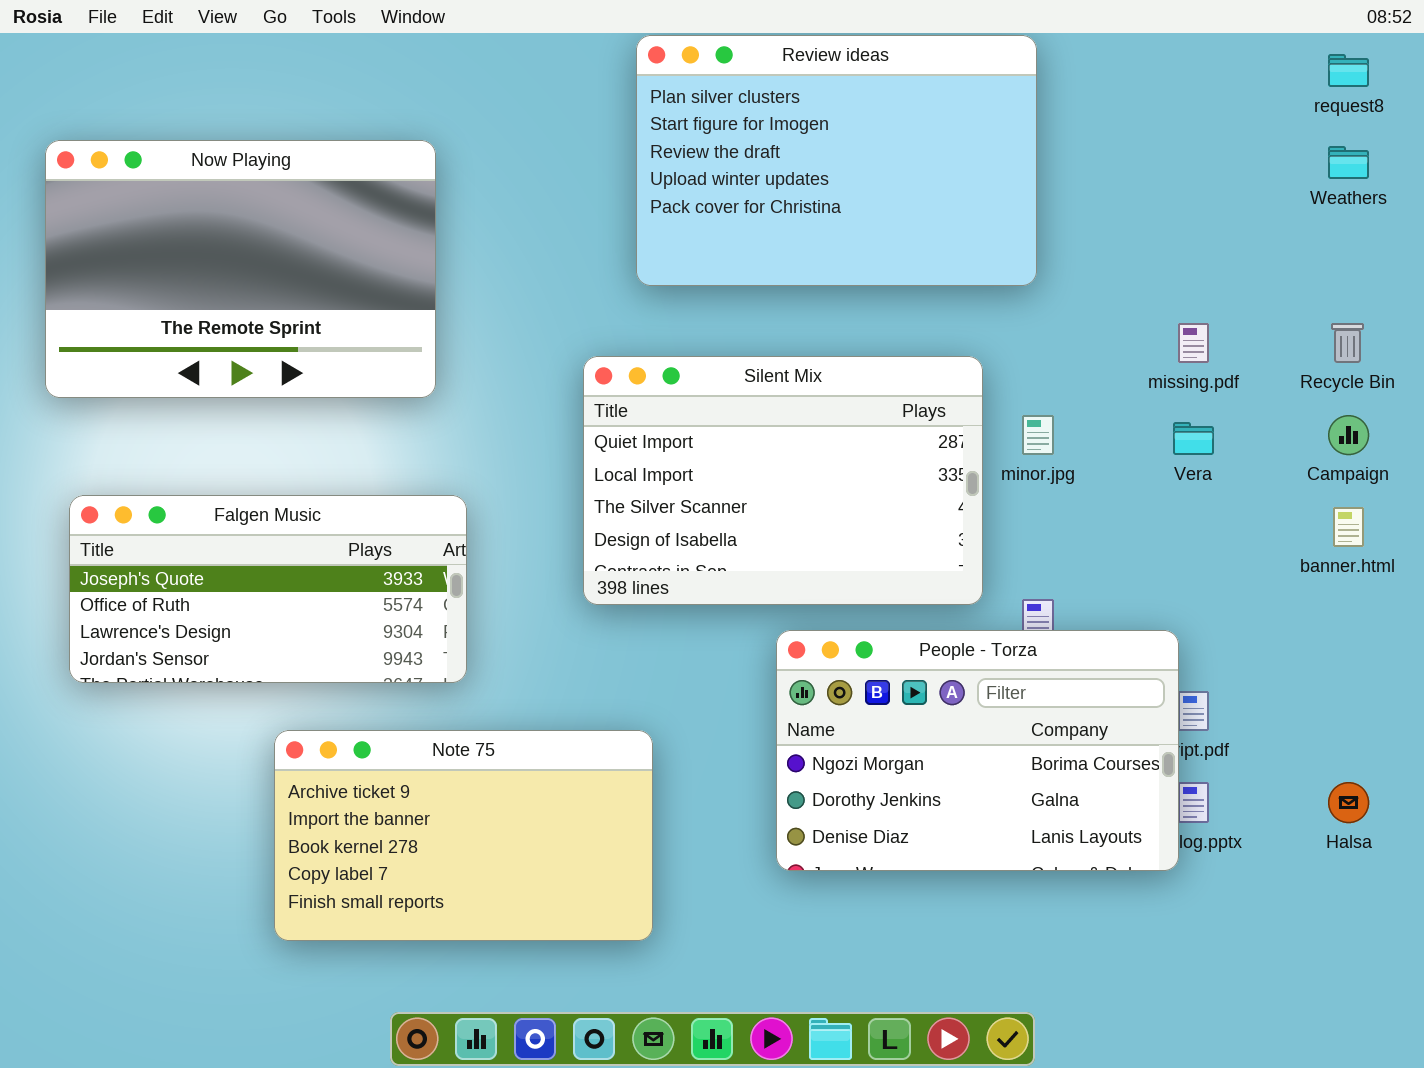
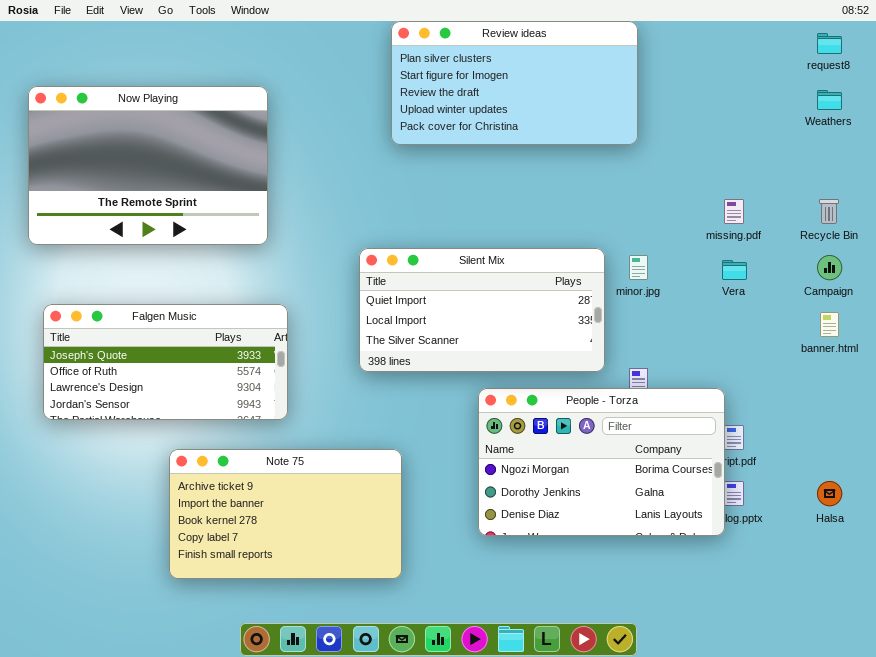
Review ideas: [636,35,1037,286] -> [391,21,638,145], resized
Silent Mix: [583,356,983,605] -> [359,248,605,372], resized

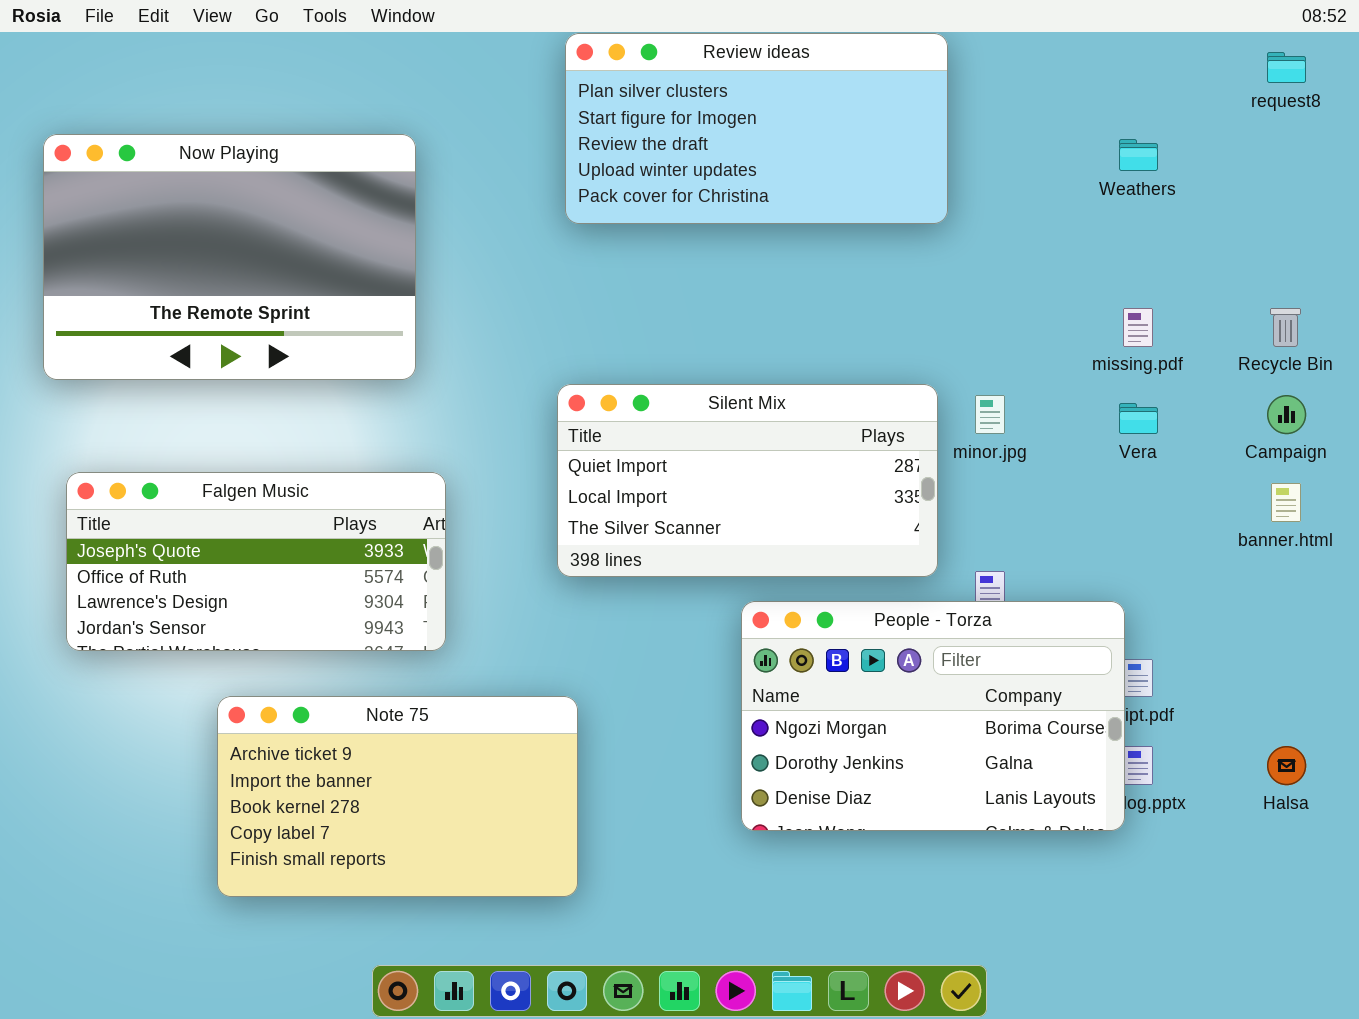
Review ideas: [391,21,638,145] -> [565,33,948,224], moved
Weathers: [817,90,842,110] -> [1119,139,1158,171], moved
Note 75: [169,449,402,579] -> [217,696,578,897], moved

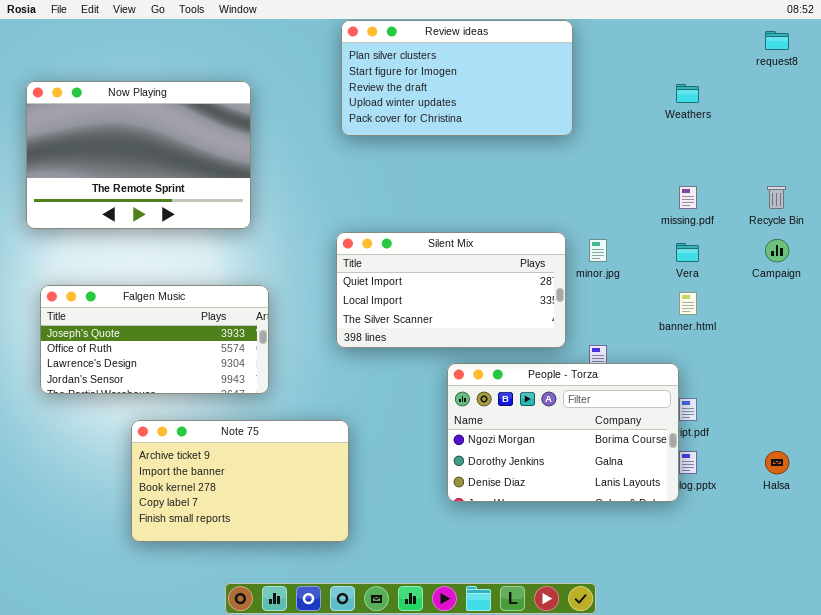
banner.html: [1271,483,1301,522] -> [679,292,697,315], moved

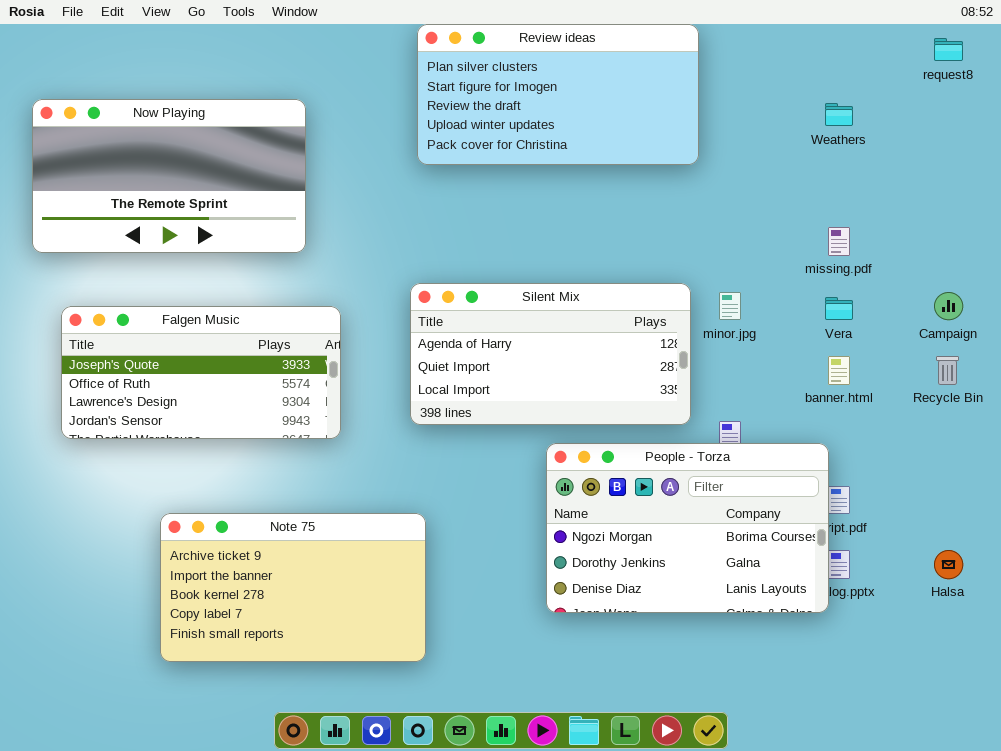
Now Playing: [26,81,251,229] -> [32,99,306,253], resized
Recycle Bin: [767,186,786,209] -> [936,356,959,385], moved
Silent Mix: [336,232,566,348] -> [410,283,691,425], scrolled up 1 row
Falgen Music: [40,285,269,394] -> [61,306,341,439], moved

